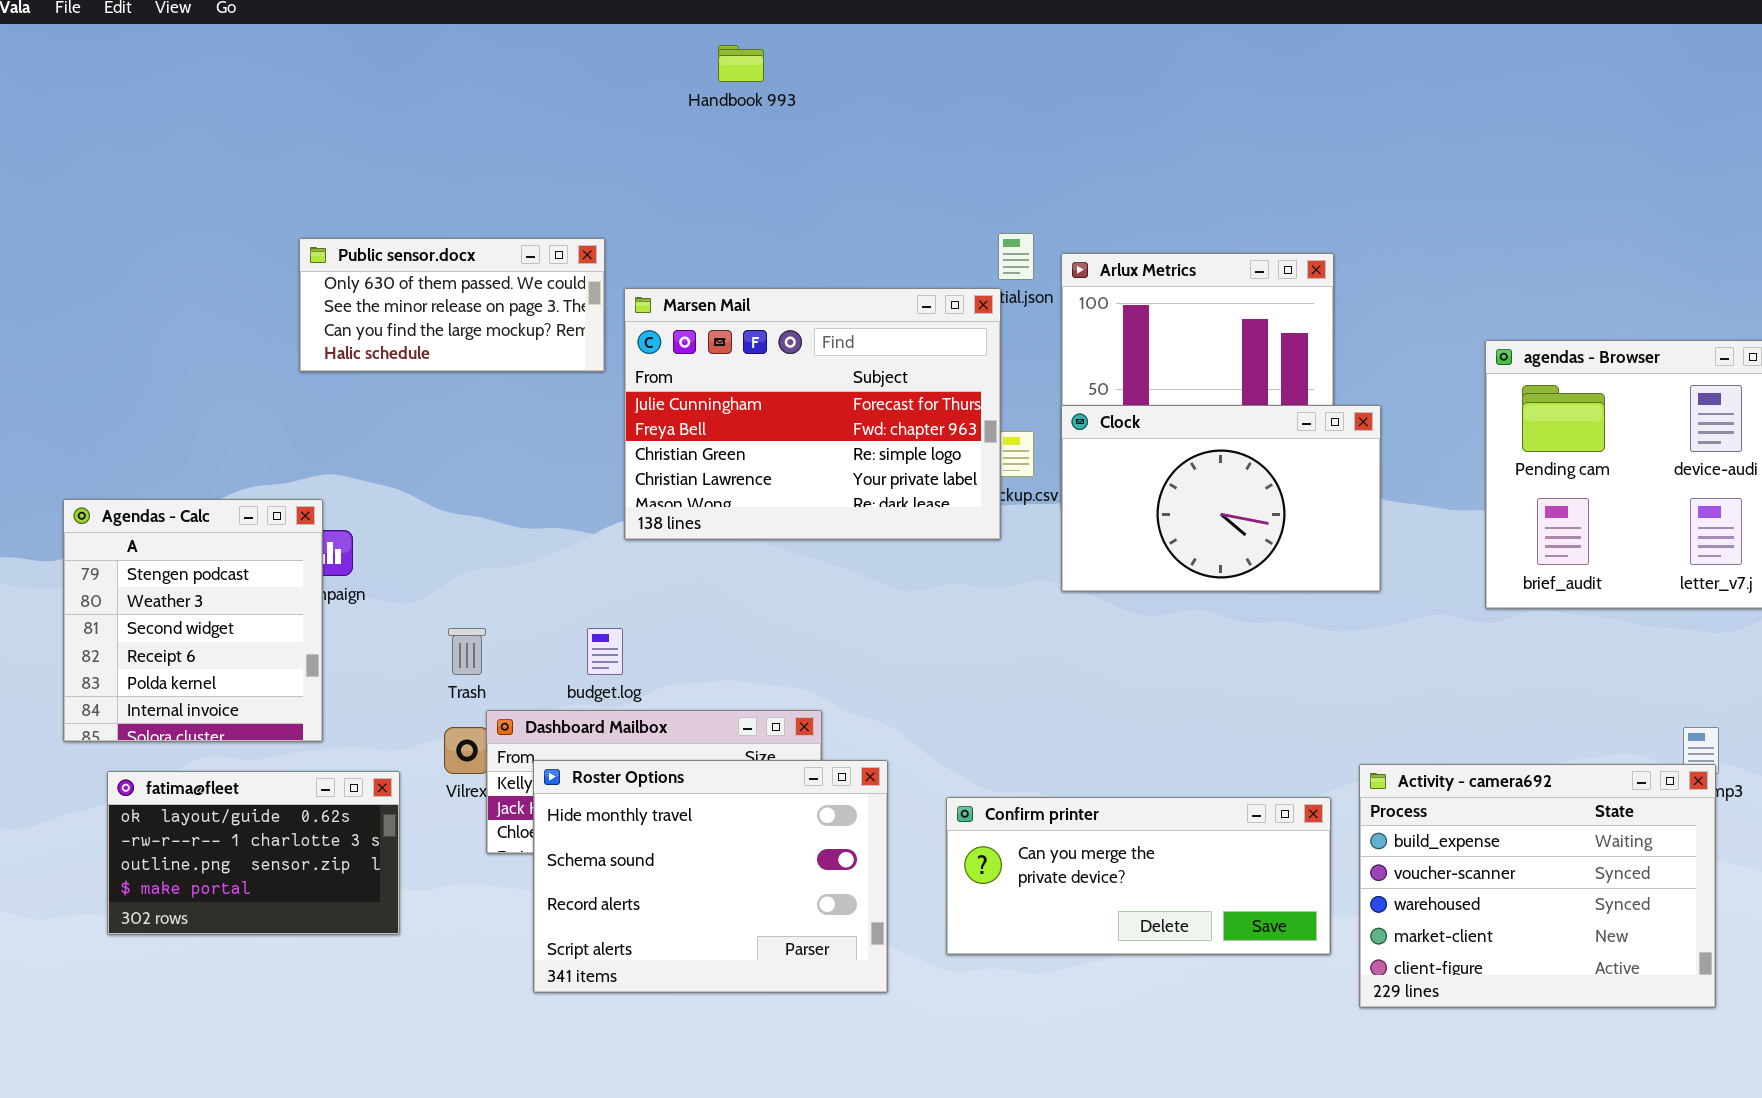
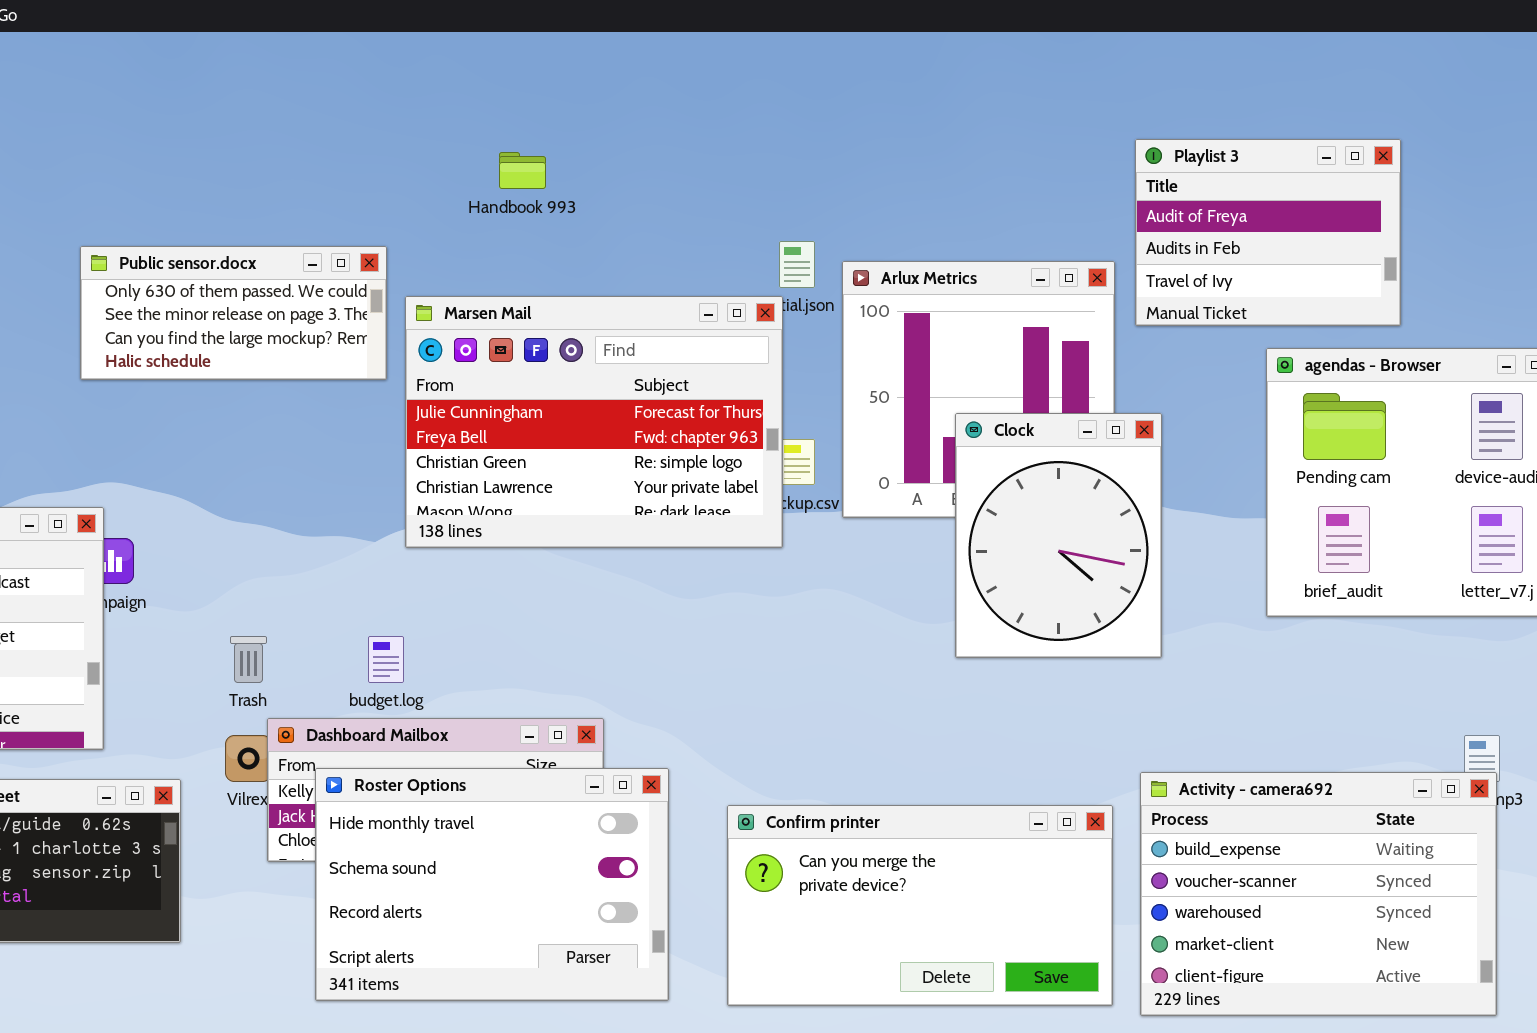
Handbook 993: [718,45,764,82] -> [499,152,546,189], moved
Playlist 3: none -> [1135,139,1401,326], opened
Clock: [1061,405,1381,592] -> [955,413,1162,658], resized
Confirm printer: [946,797,1331,955] -> [727,805,1113,1006], resized

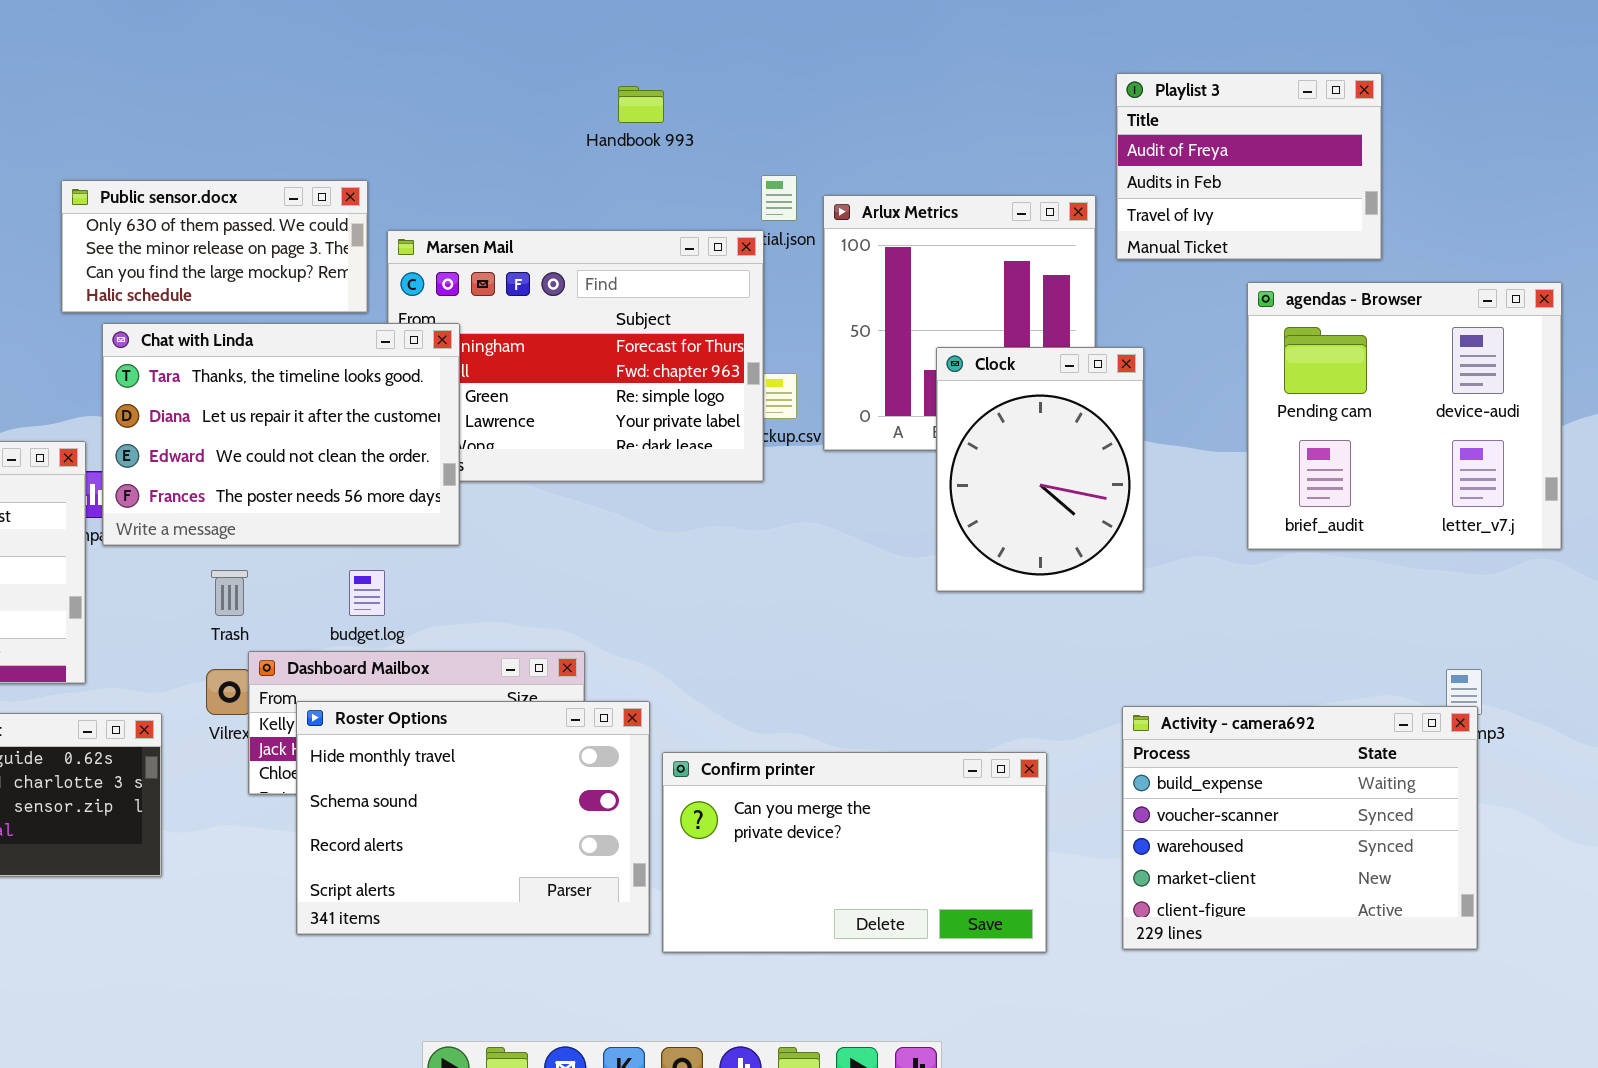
Handbook 993: [499,152,546,189] -> [618,86,664,123], moved
Chat with Linda: none -> [102,323,460,546], opened
Confirm printer: [727,805,1113,1006] -> [662,752,1047,953], moved

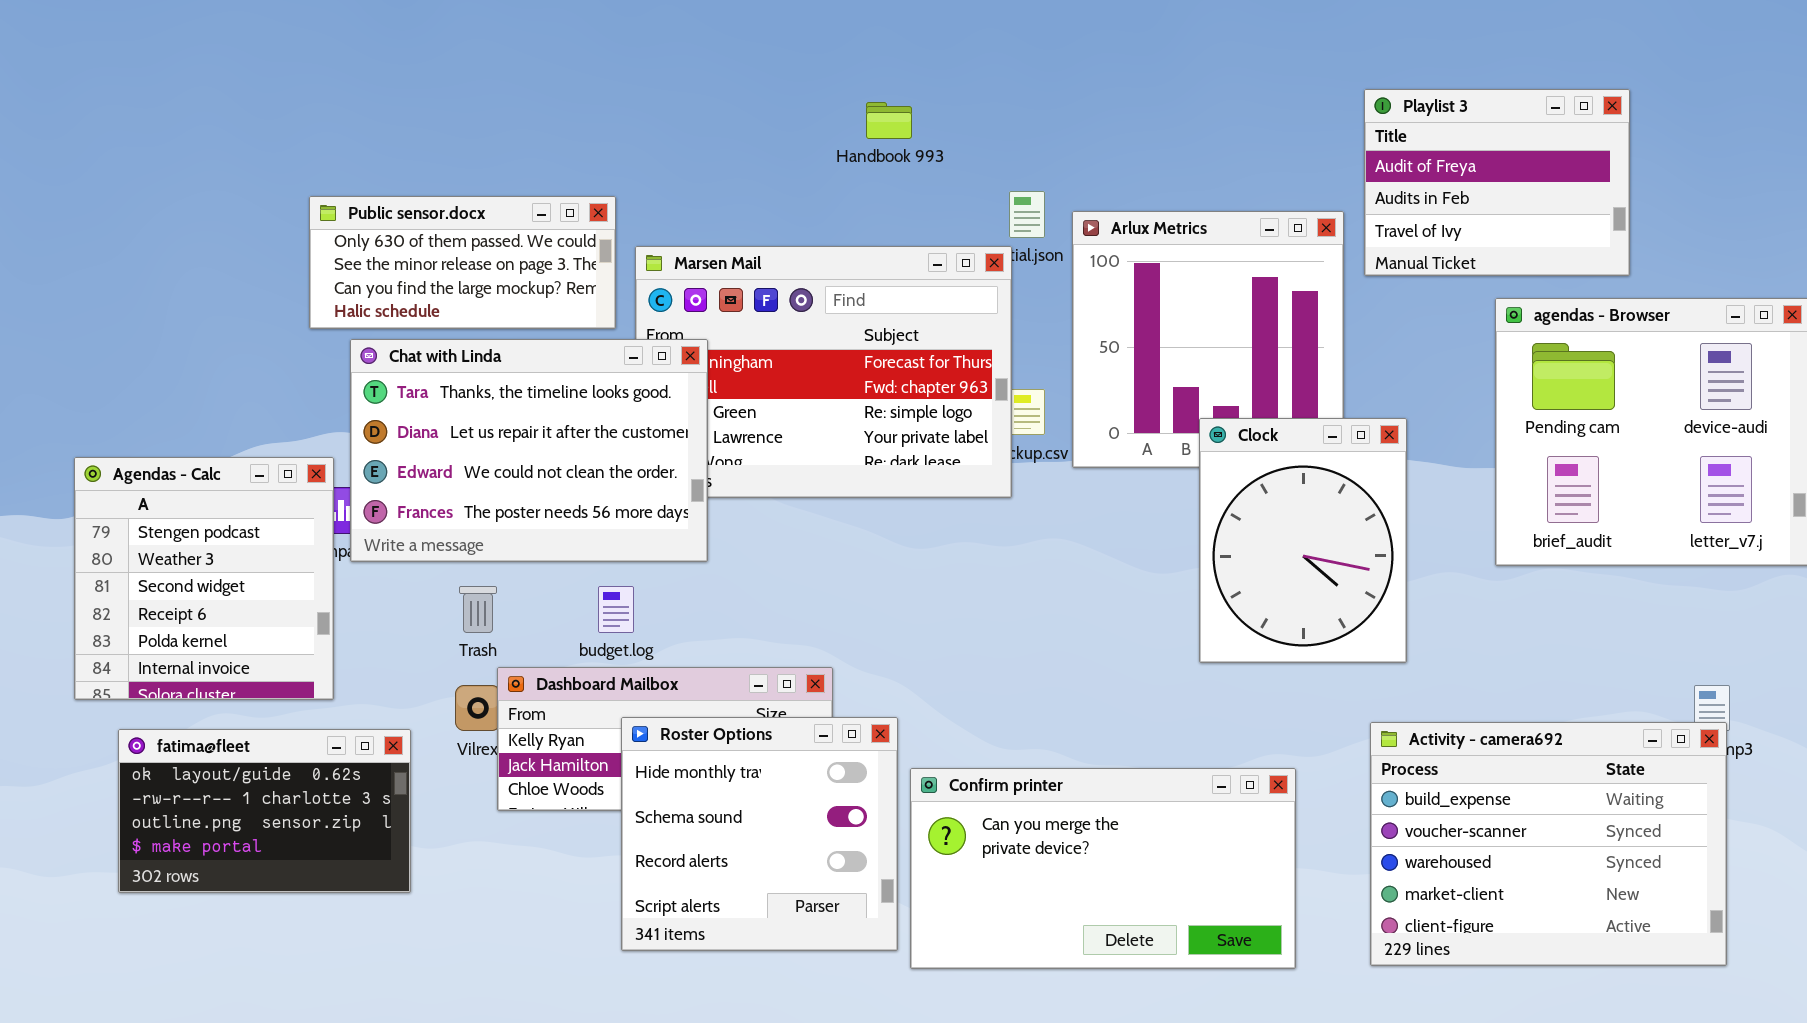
Clock: [936,347,1144,592] -> [1199,418,1407,663], moved
Roster Options: [296,701,650,935] -> [621,717,898,951], resized

